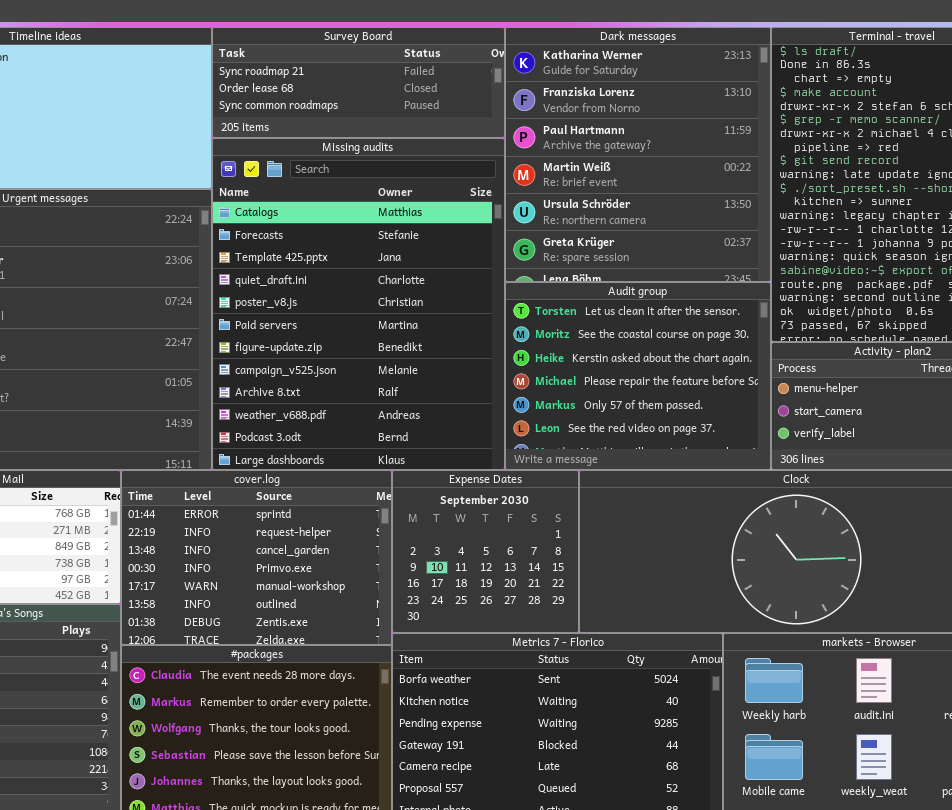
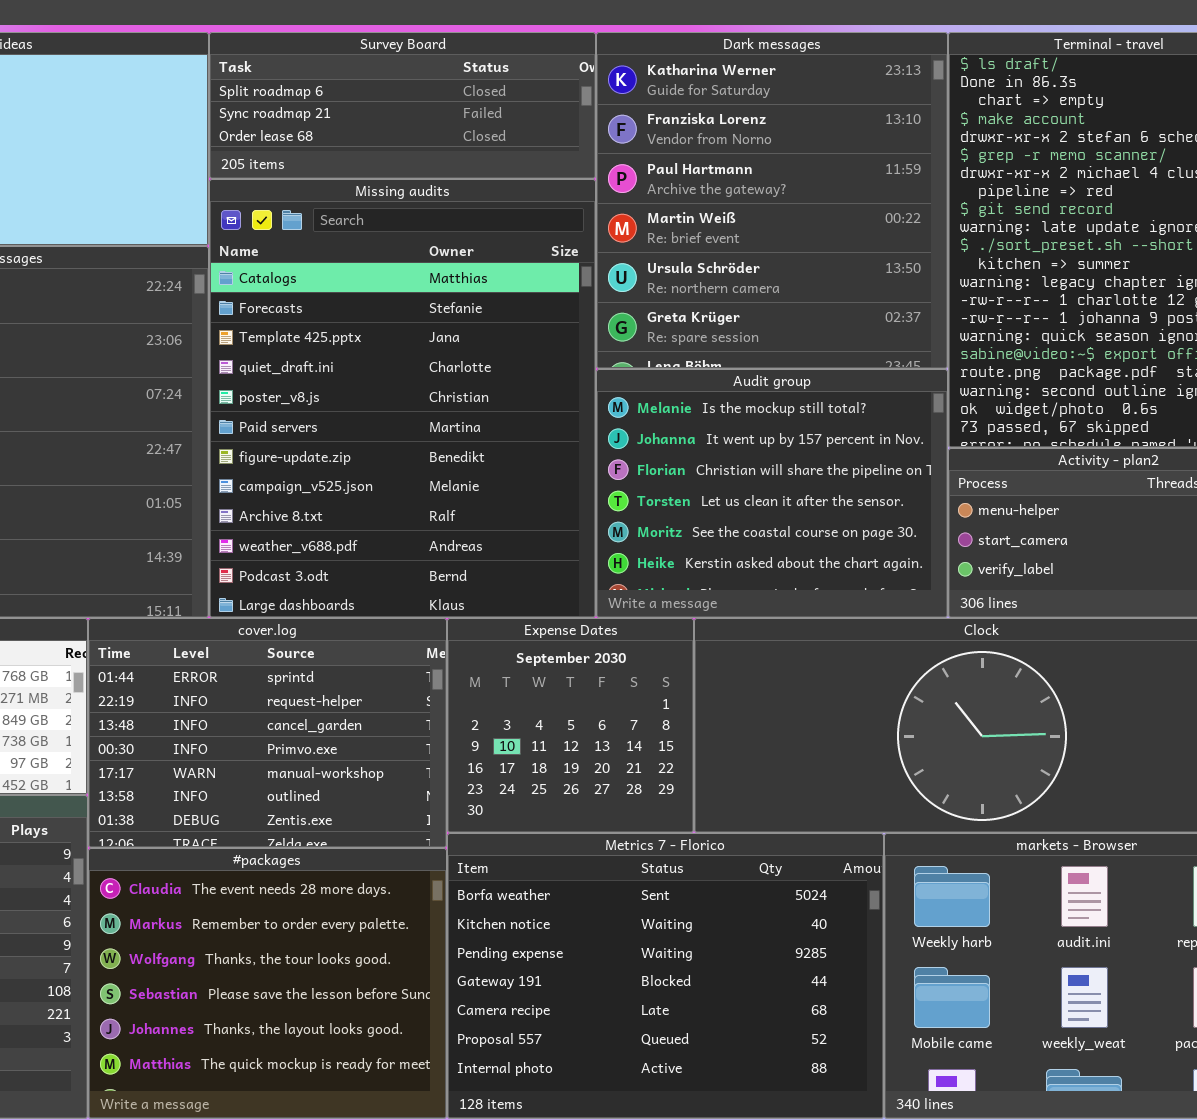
Survey Board: [212,27,505,138] -> [209,32,596,179], scrolled up 1 row
Audit group: [505,282,771,470] -> [596,369,948,618], scrolled up 3 rows

